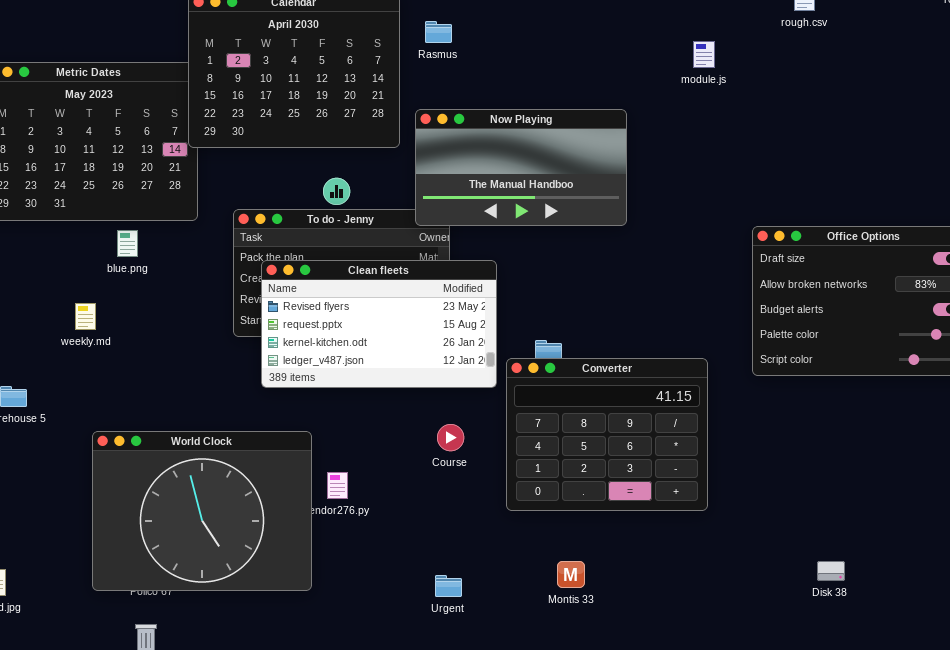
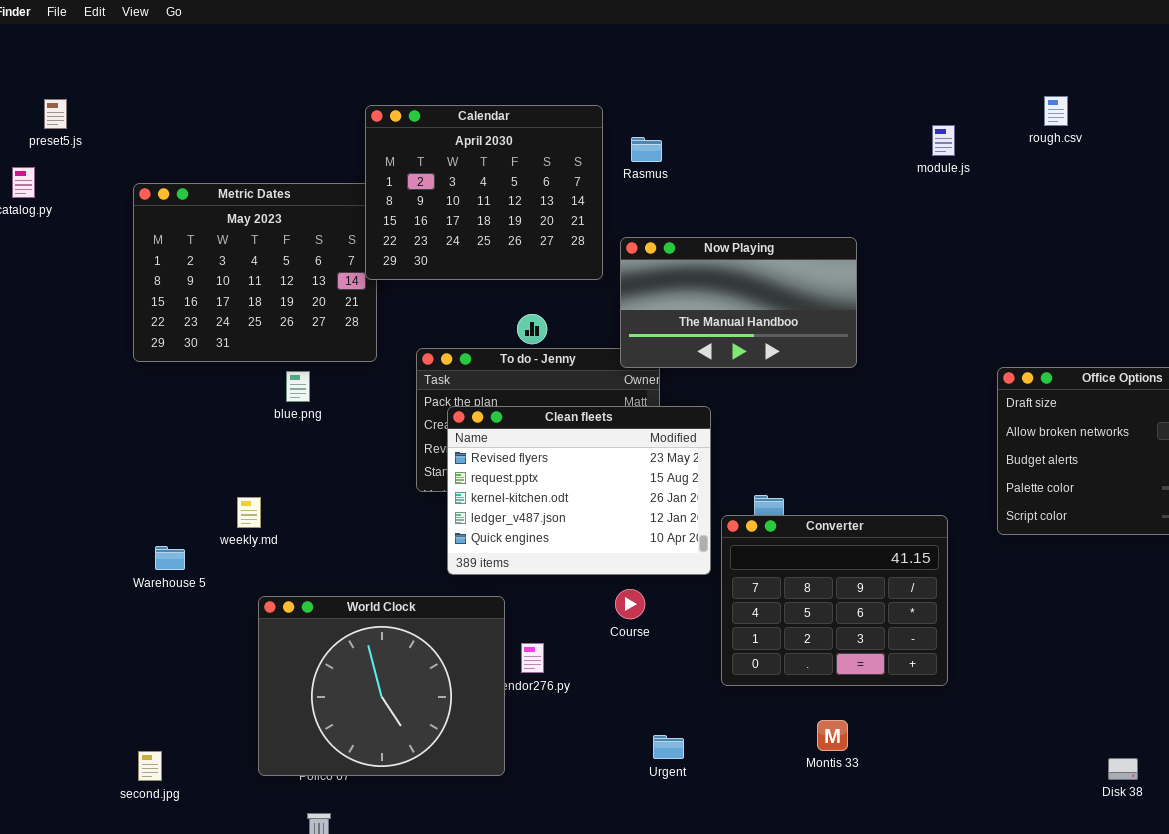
module.js: [693,41,715,68] -> [932,125,955,156], moved
Clean fleets: [261,260,497,388] -> [447,406,711,575], resized
weekly.md: [75,303,96,330] -> [237,497,261,528], moved
Course: [437,424,464,451] -> [615,589,645,619], moved
Montis 33: [557,561,585,588] -> [817,720,848,751], moved
Disk 38: [817,561,845,581] -> [1108,758,1138,780], moved
Urgent: [435,575,462,597] -> [653,735,684,759], moved

